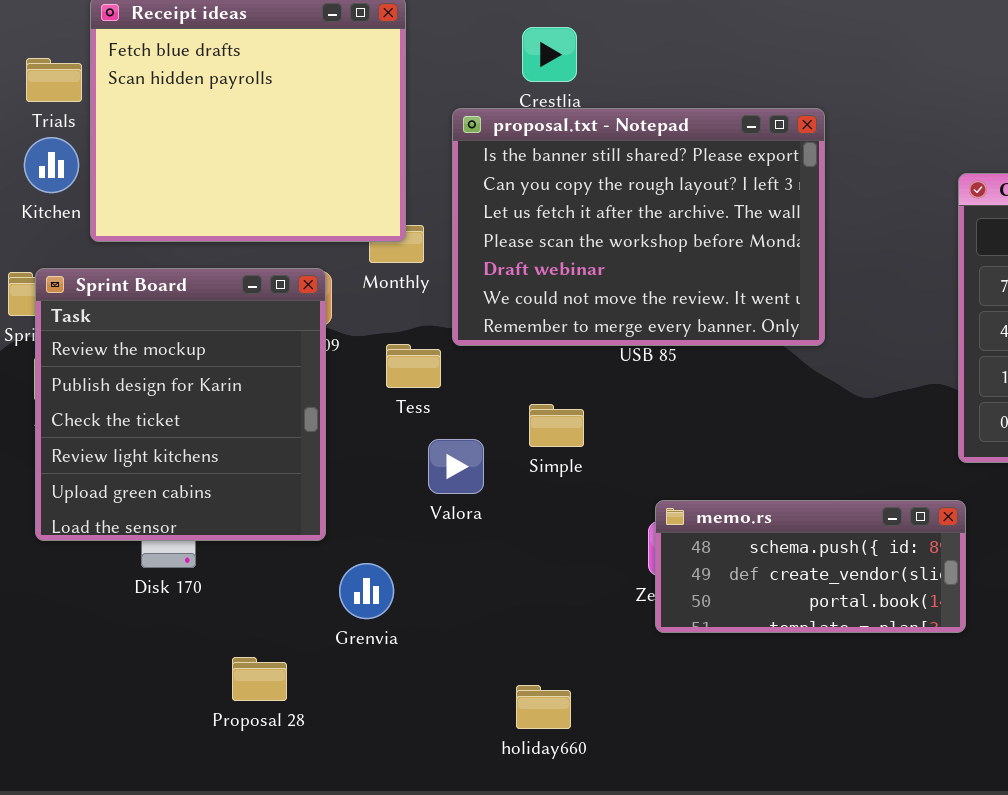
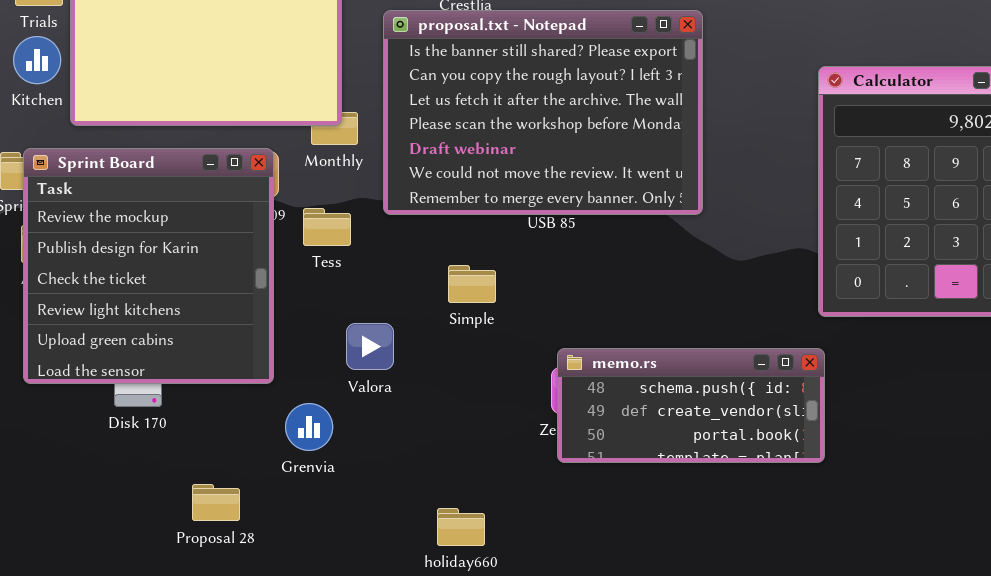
Tess: [386,344,441,388] -> [303,208,351,246], moved
Valora: [428,439,484,494] -> [346,323,394,370], moved

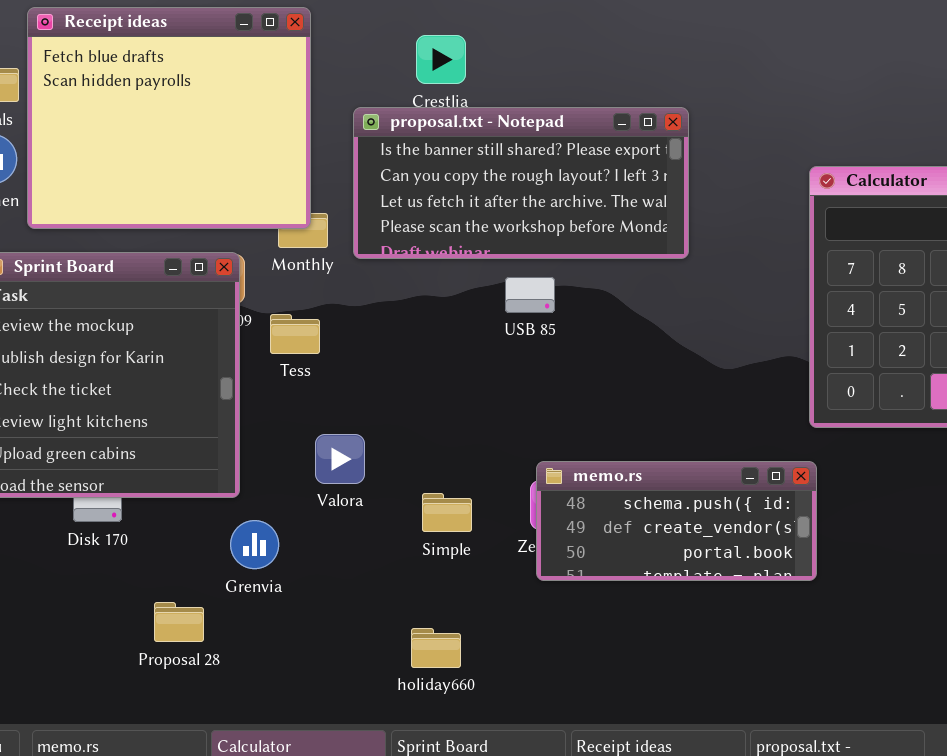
proposal.txt - Notepad: [383,10,703,215] -> [353,107,689,259], resized
Simple: [448,265,496,303] -> [422,493,472,532], moved
Grenvia: [285,403,333,451] -> [230,520,279,569], moved

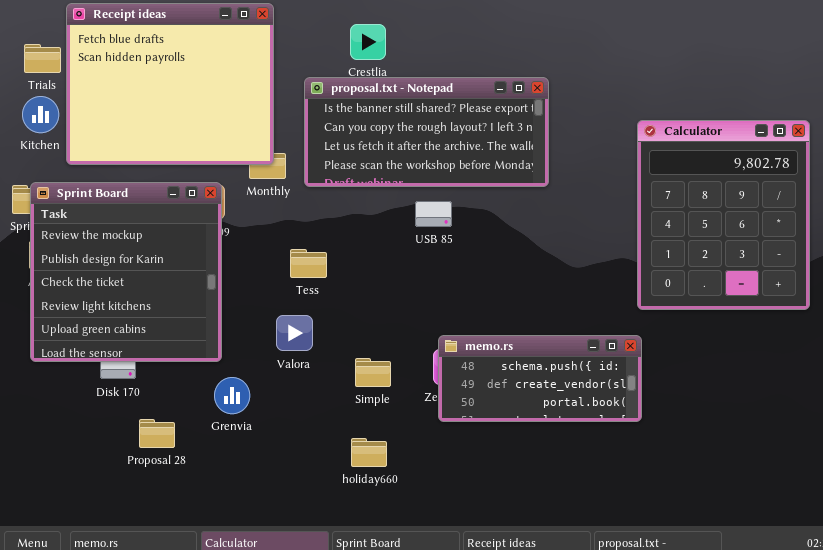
Tess: [270,314,320,354] -> [290,249,327,278], moved
Proposal 28: [154,602,204,642] -> [139,419,175,448], moved
holiday660: [411,628,461,668] -> [351,438,387,467], moved

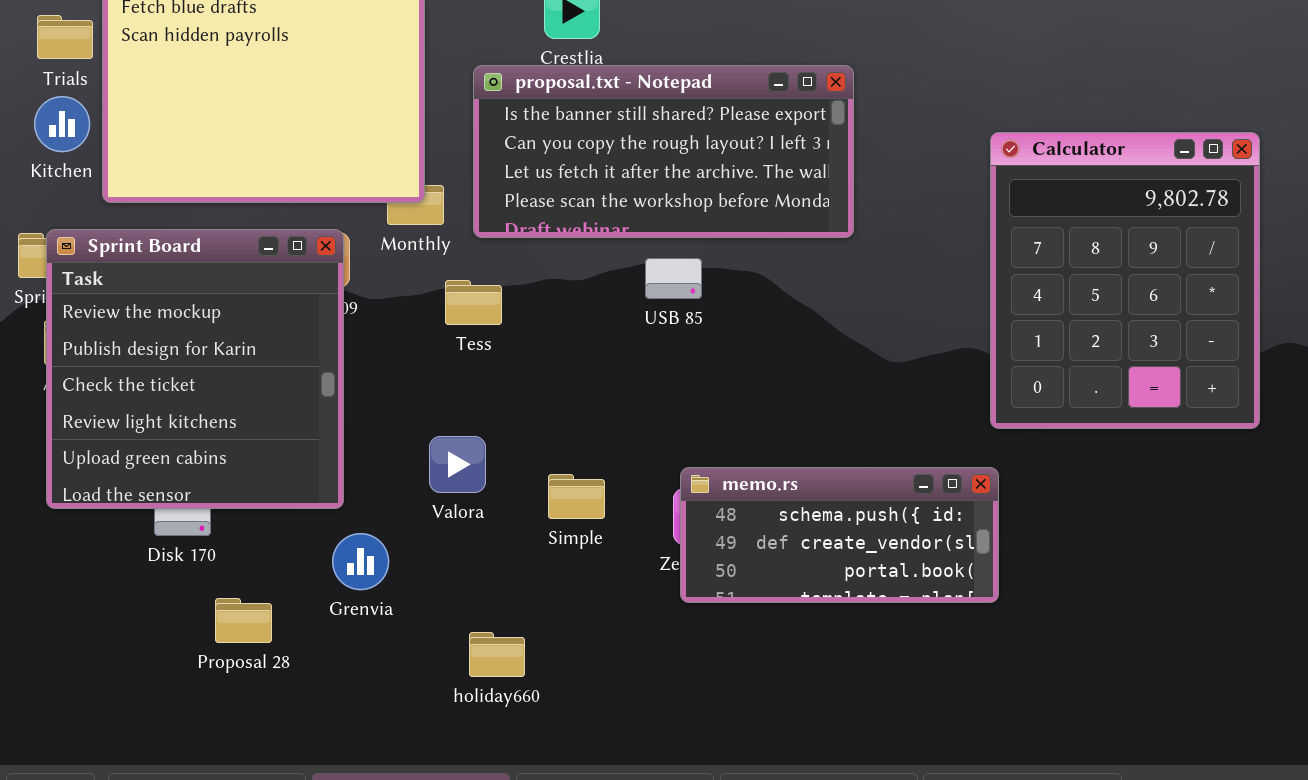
Tess: [290,249,327,278] -> [445,280,502,325], moved
Simple: [355,358,391,387] -> [548,474,605,519], moved
holiday660: [351,438,387,467] -> [469,632,525,677], moved

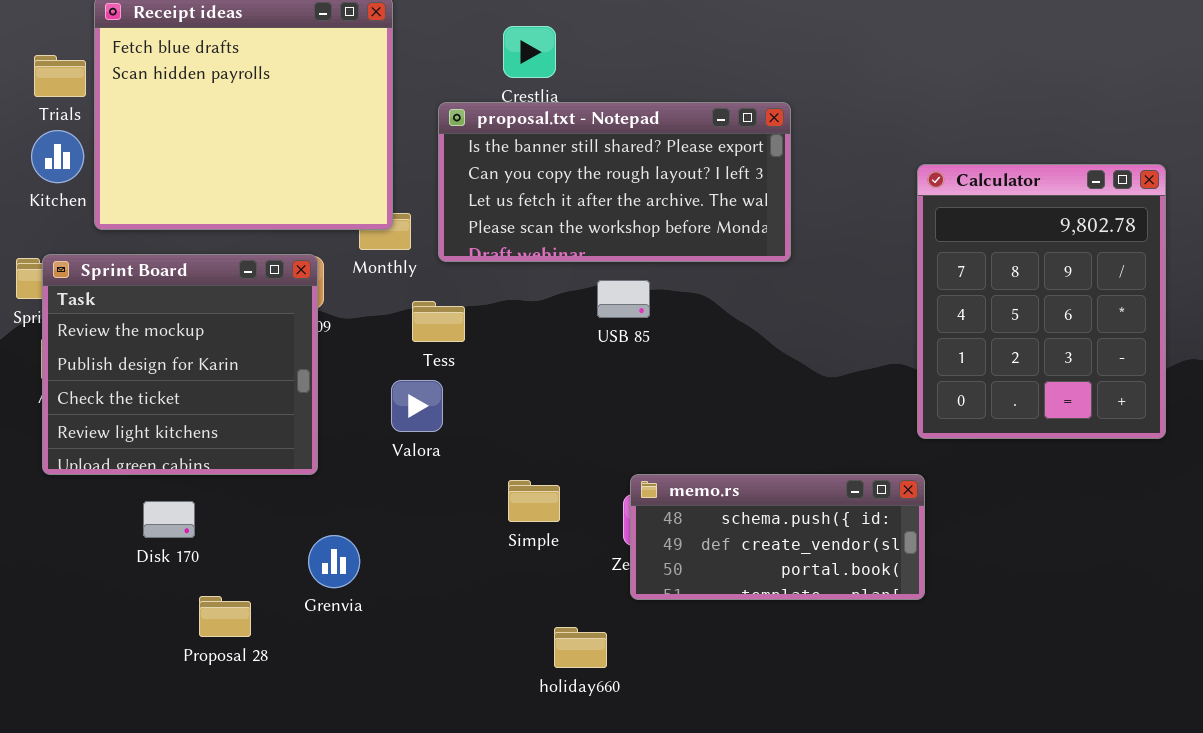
Sprint Board: [46,229,344,509] -> [42,254,318,475], resized
Valora: [429,436,486,493] -> [391,380,443,432], moved
holiday660: [469,632,525,677] -> [554,627,607,668], moved

